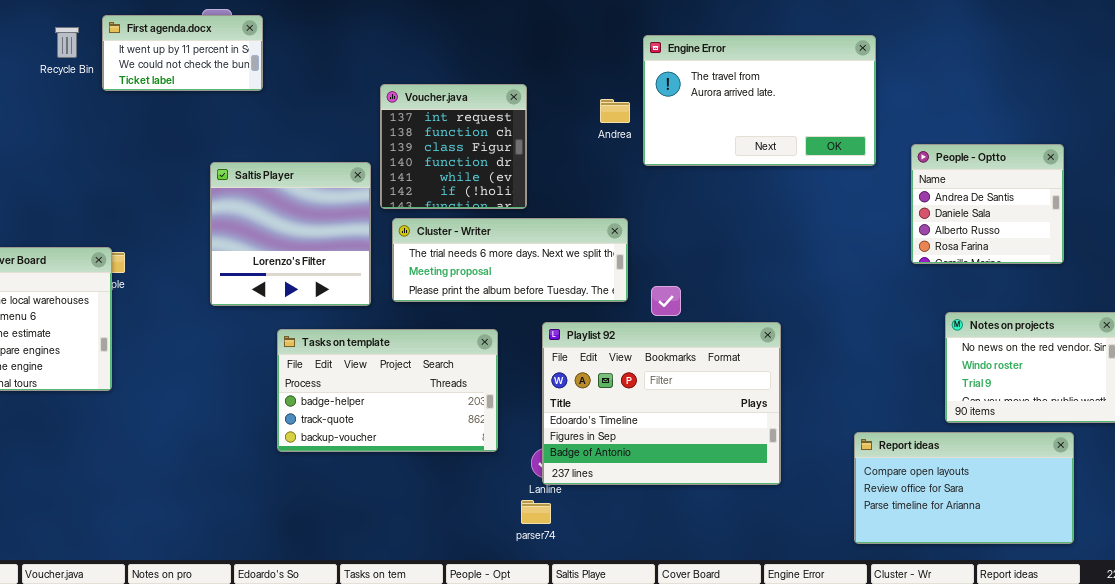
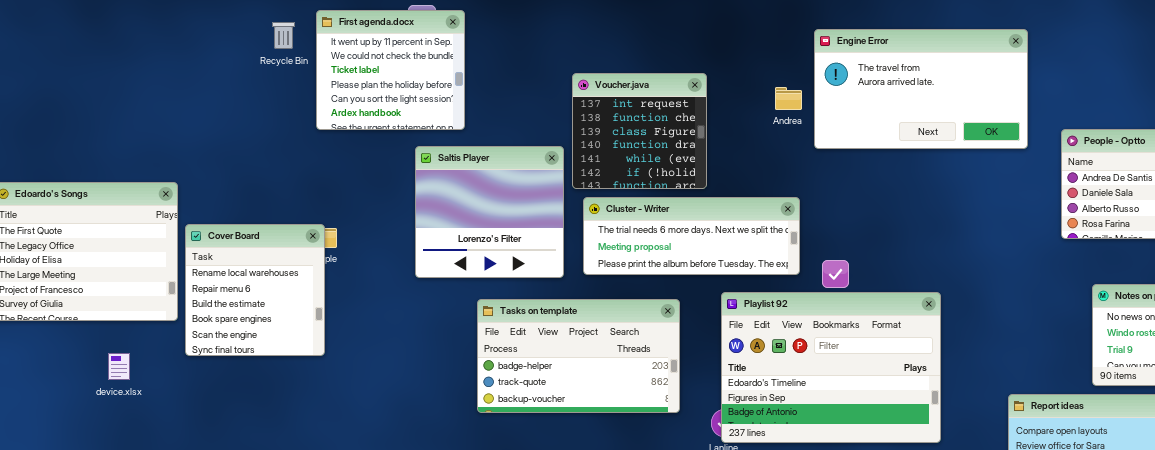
First agenda.docx: [102,15,263,91] -> [316,10,465,130], resized

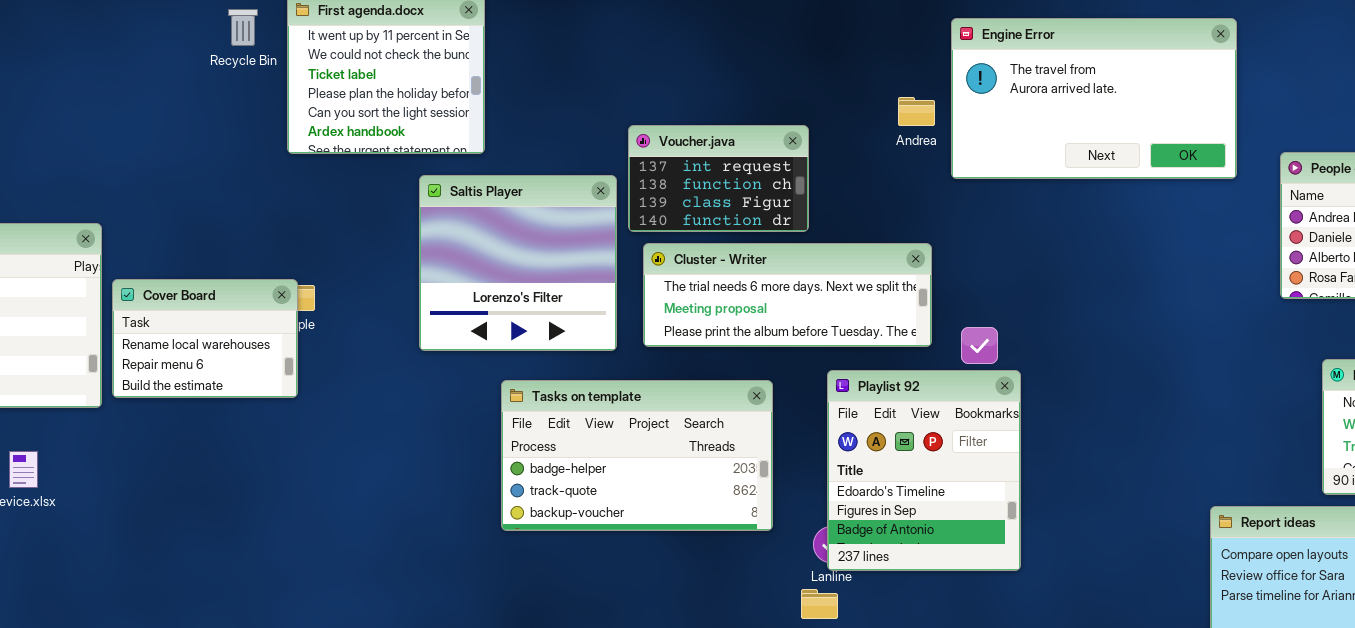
Voucher.java: [572,73,707,189] -> [628,125,809,232], resized
Cover Board: [185,224,325,356] -> [112,279,298,398], resized
Playlist 92: [721,292,941,443] -> [827,370,1021,571], resized

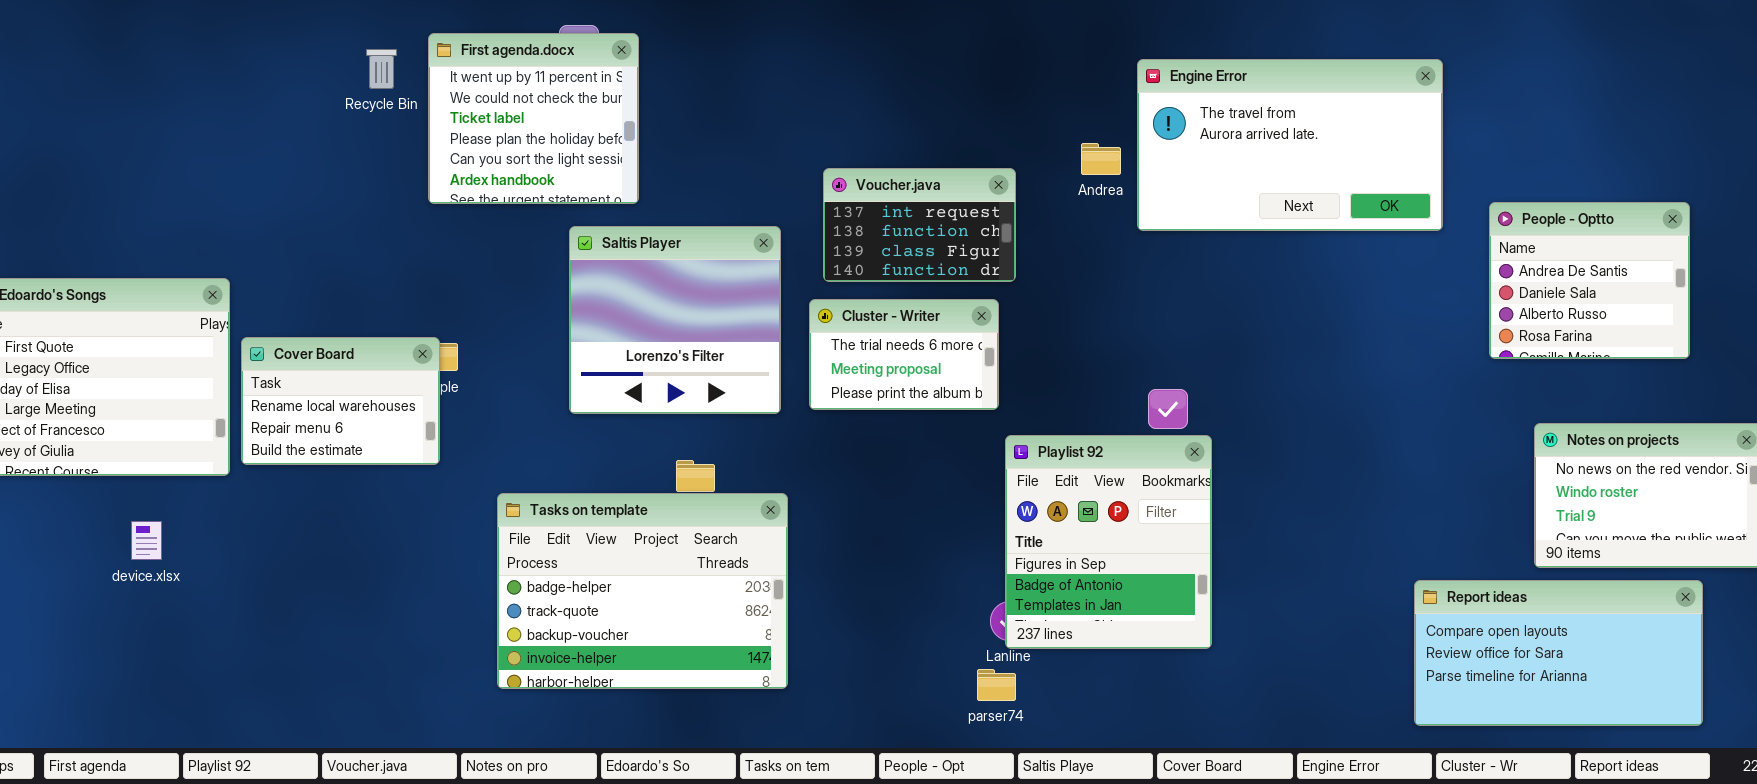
Voucher.java: [628,125,809,232] -> [823,168,1016,282], moved
Cluster - Writer: [643,243,932,347] -> [809,299,999,410], resized
Playlist 92: [827,370,1021,571] -> [1005,435,1212,649], scrolled down 1 row
Tasks on template: [501,380,773,531] -> [497,493,788,689], moved, resized

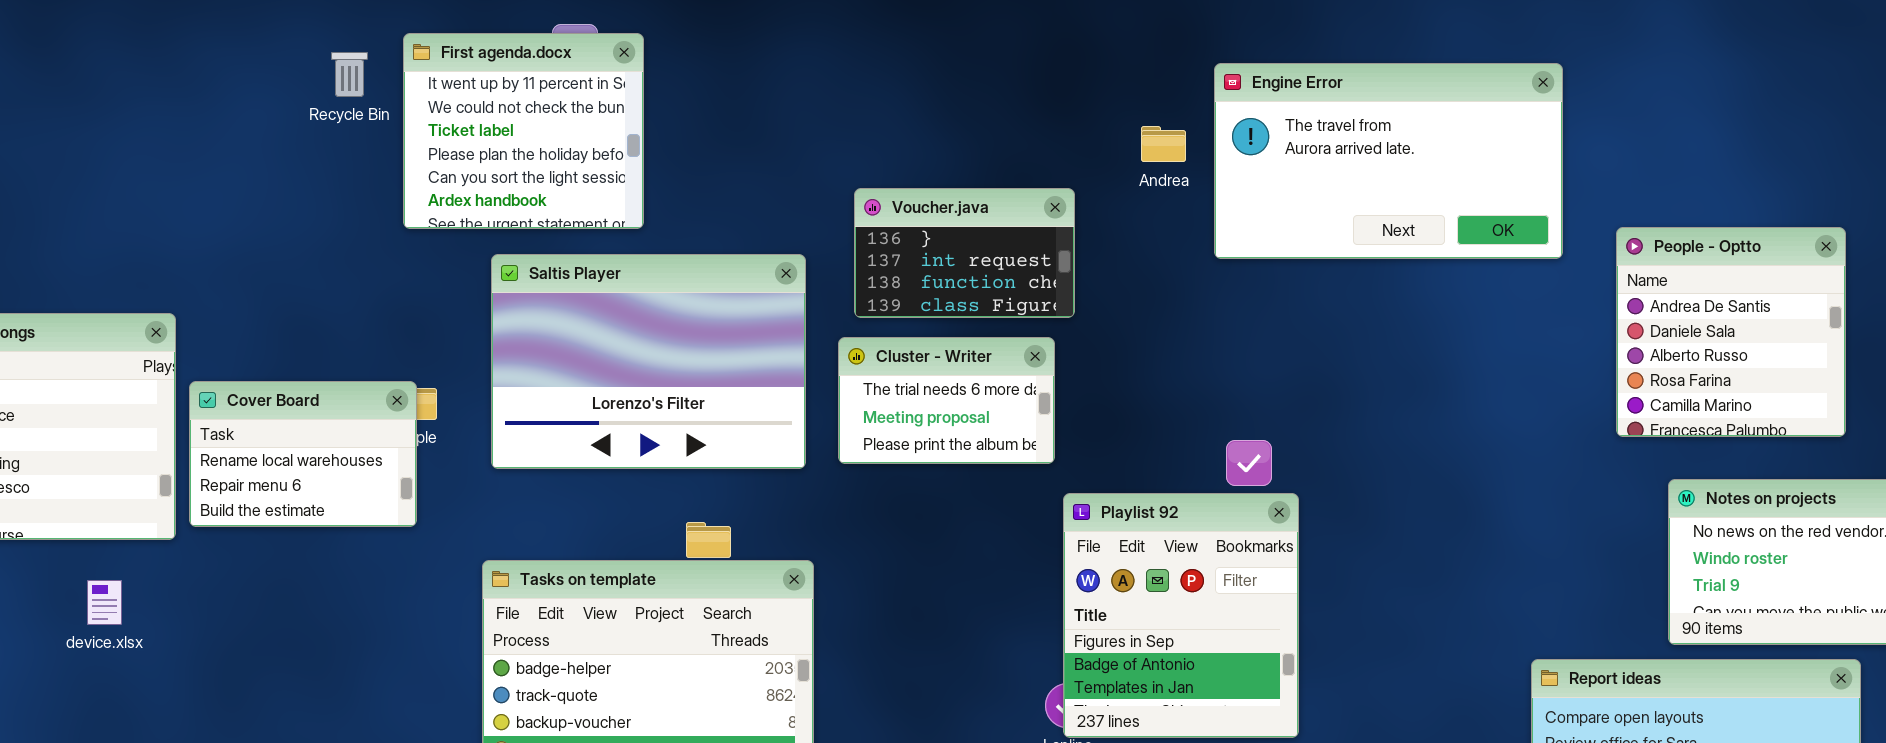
Andrea: [1081,143,1121,175] -> [1141,126,1186,162], moved
Voucher.java: [823,168,1016,282] -> [854,188,1075,318], scrolled up 1 row
People - Optto: [1489,202,1690,359] -> [1616,227,1846,437], resized
Saltis Player: [569,226,781,414] -> [491,254,806,469], resized
device.xlsx: [131,521,162,560] -> [87,580,122,625], moved

